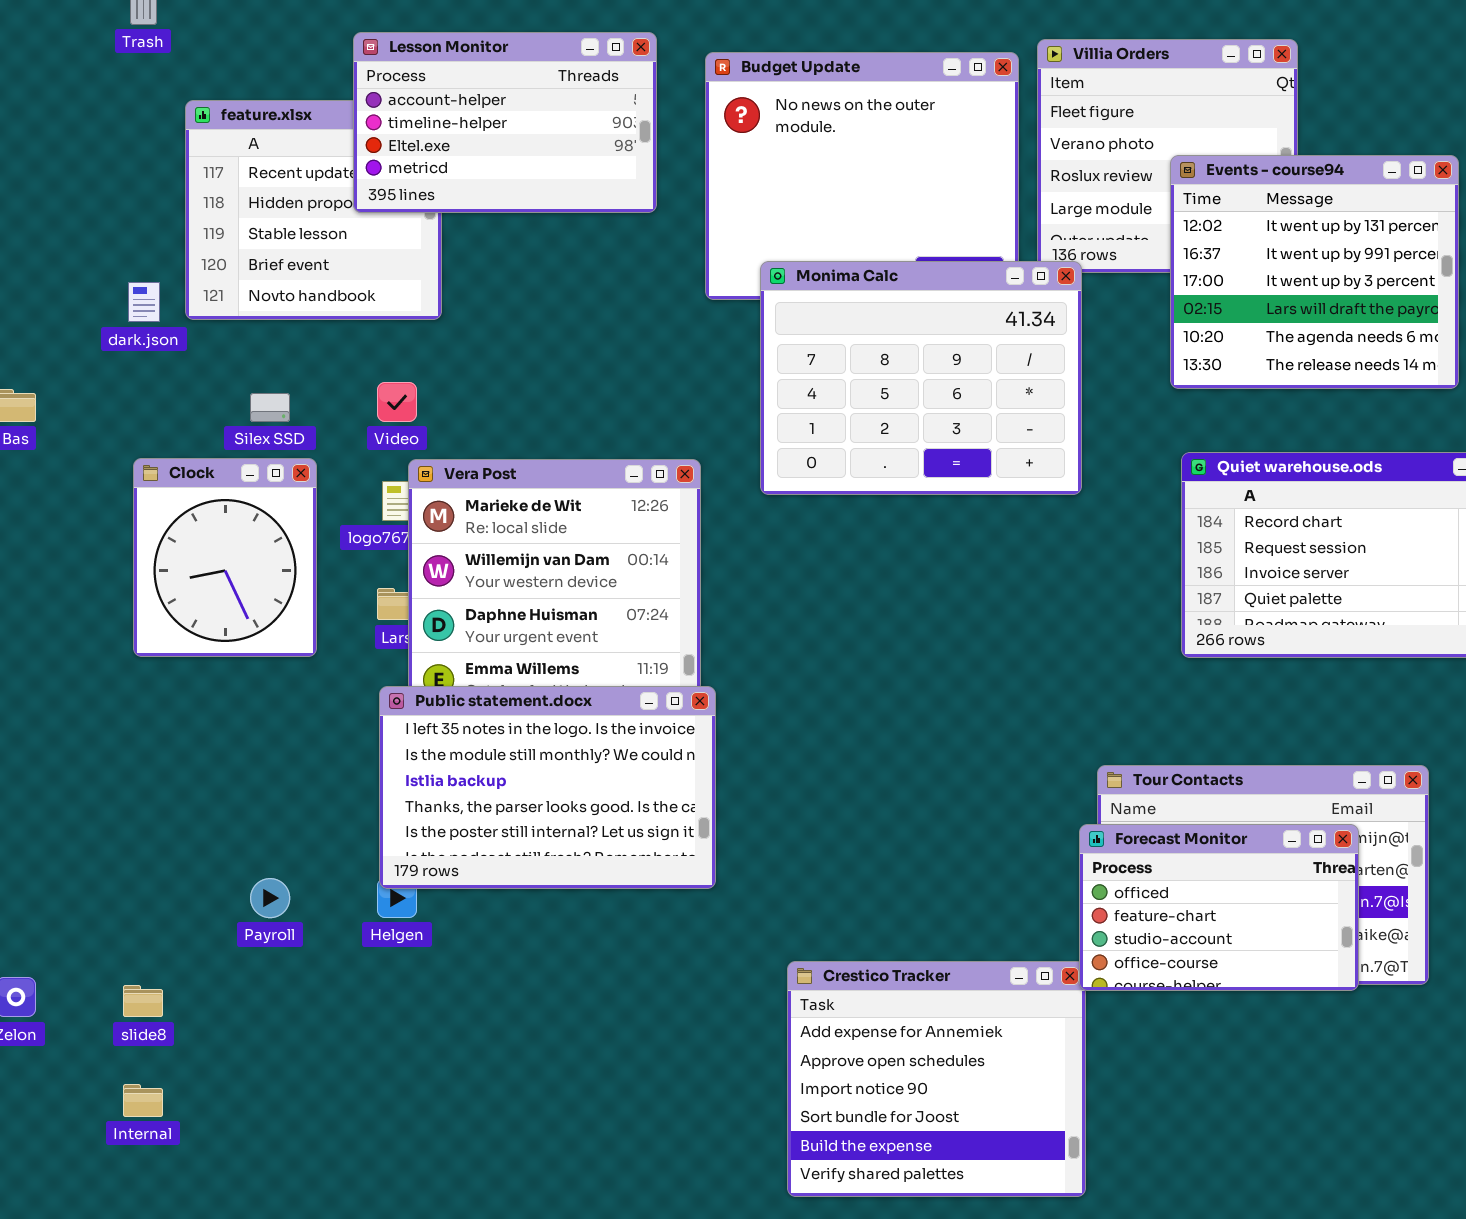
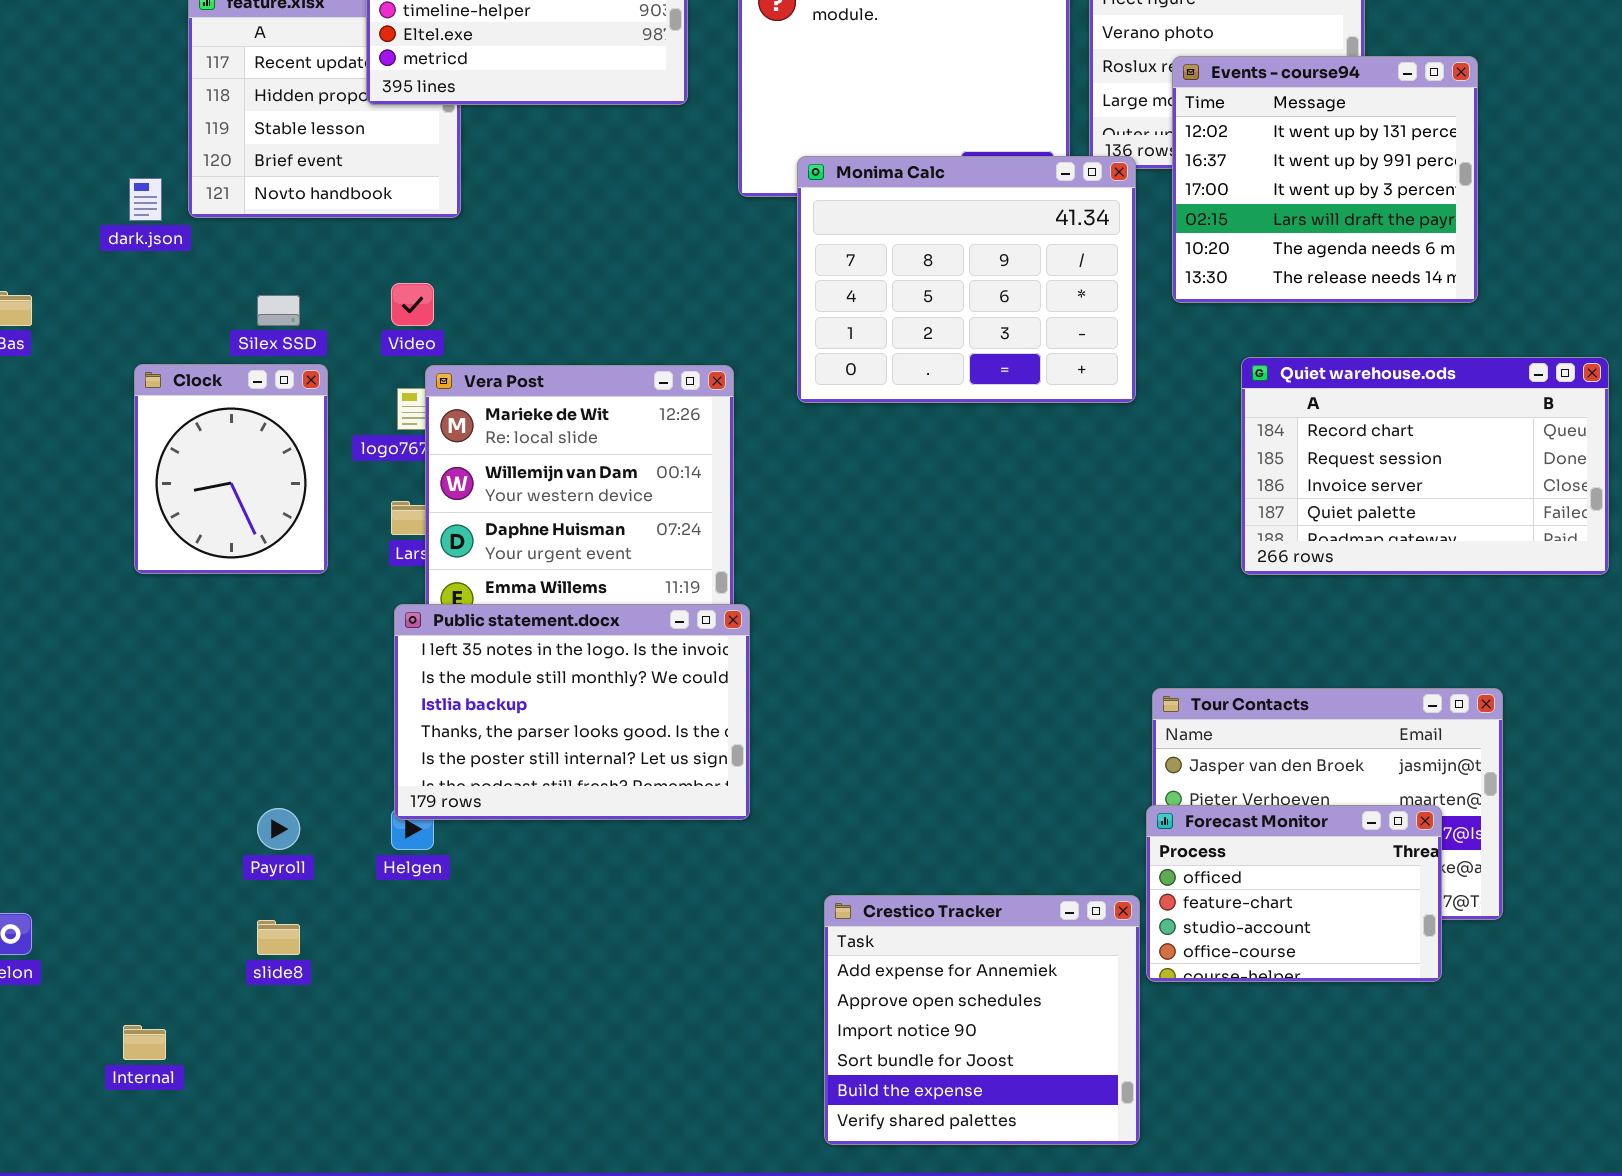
Events - course94: [1170,155,1459,389] -> [1172,56,1478,303], moved
Forecast Monitor: [1079,824,1359,991] -> [1146,805,1442,982], moved
slide8: [123,985,163,1017] -> [257,920,300,955], moved

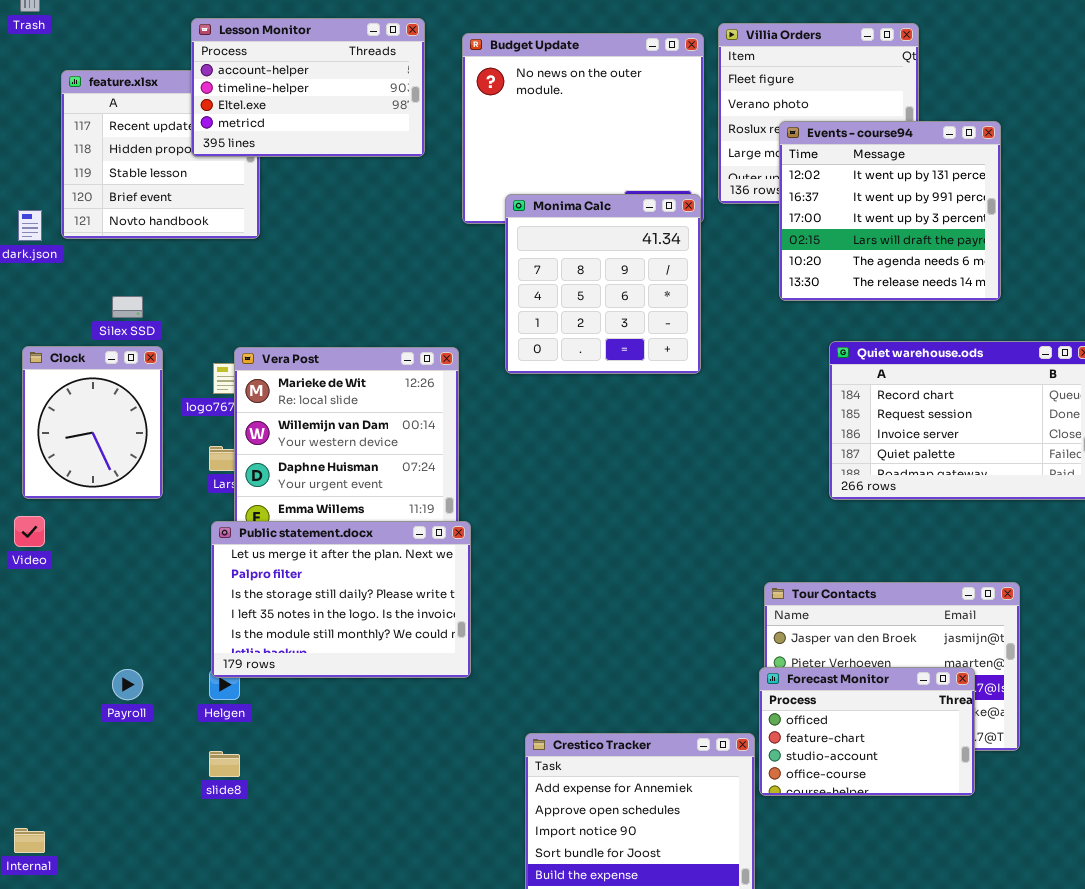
Monima Calc: [797,156,1136,403] -> [505,194,701,374], resized
Video: [391,283,434,326] -> [14,516,45,547], moved
Public statement.docx: [394,604,750,820] -> [211,521,471,678], scrolled up 3 rows
slide8: [257,920,300,955] -> [209,751,240,777], moved

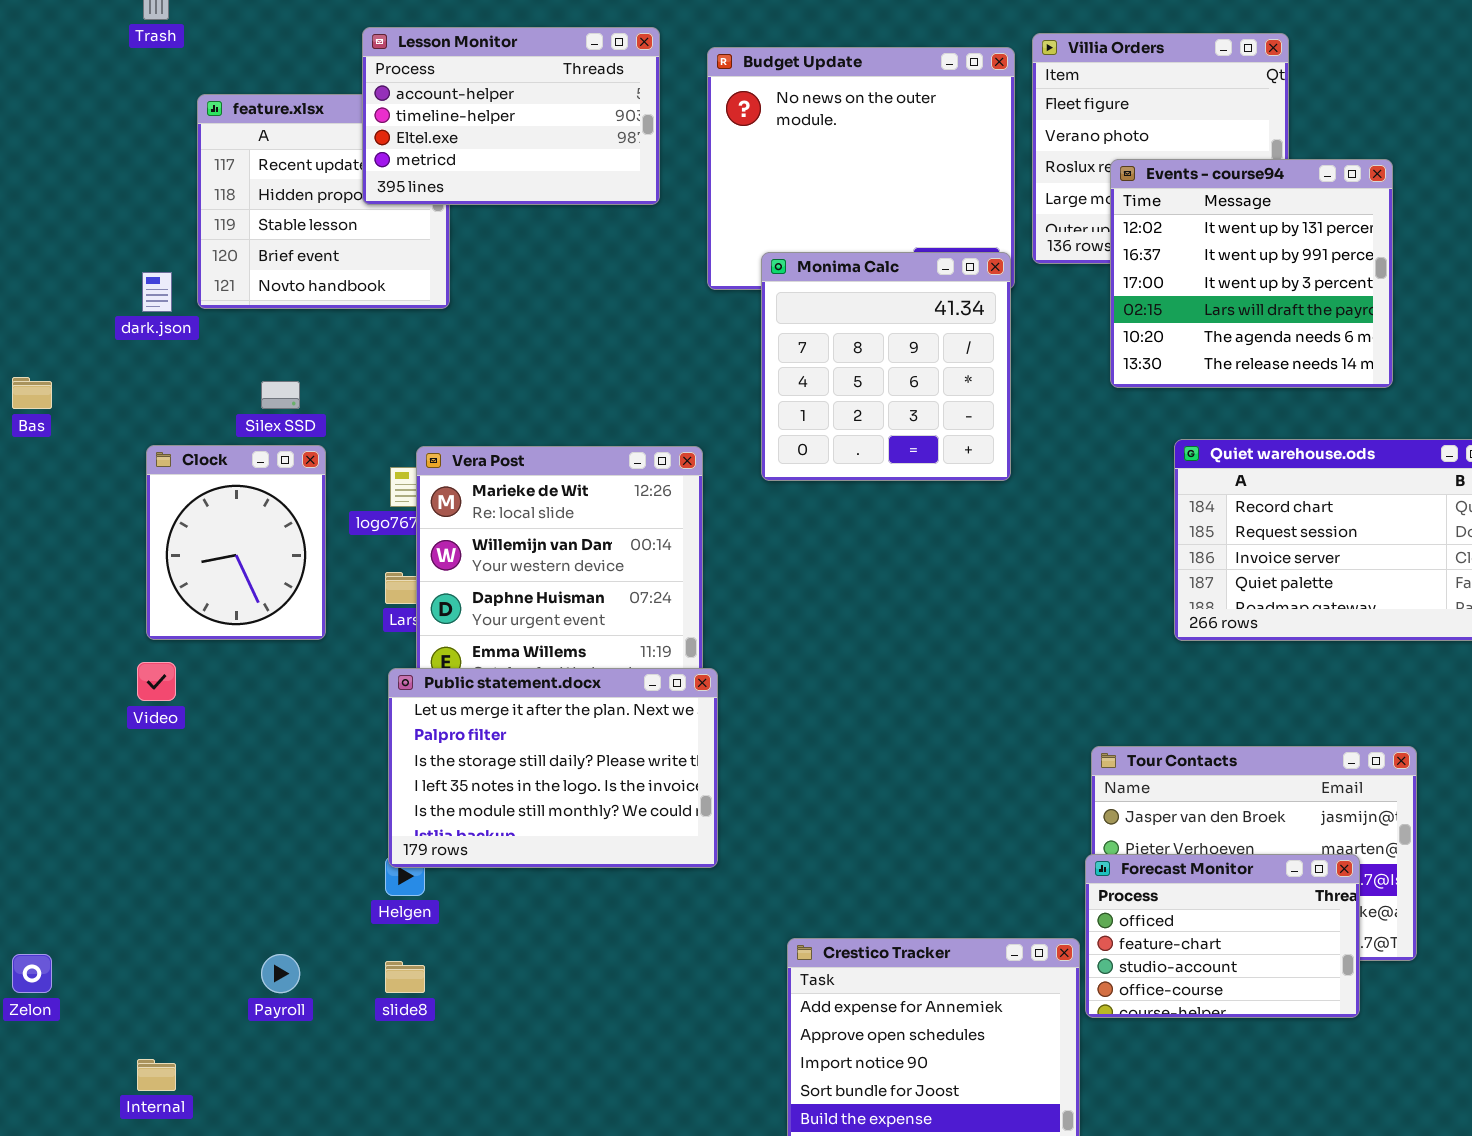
Payroll: [112,669,143,700] -> [261,954,300,993], moved

